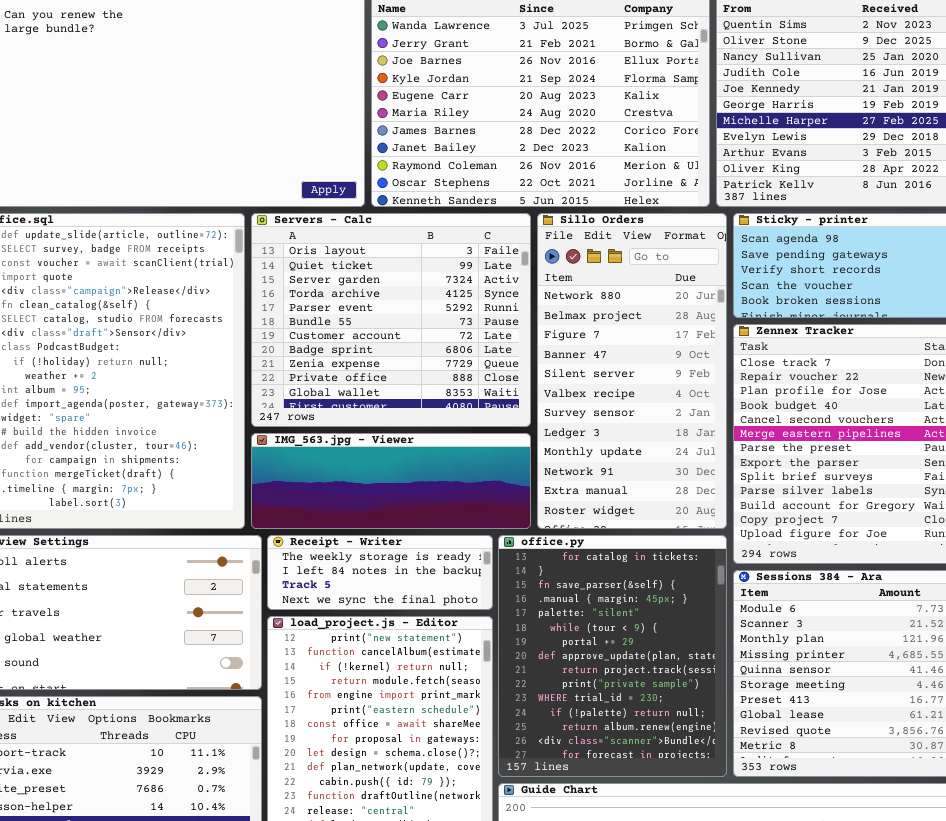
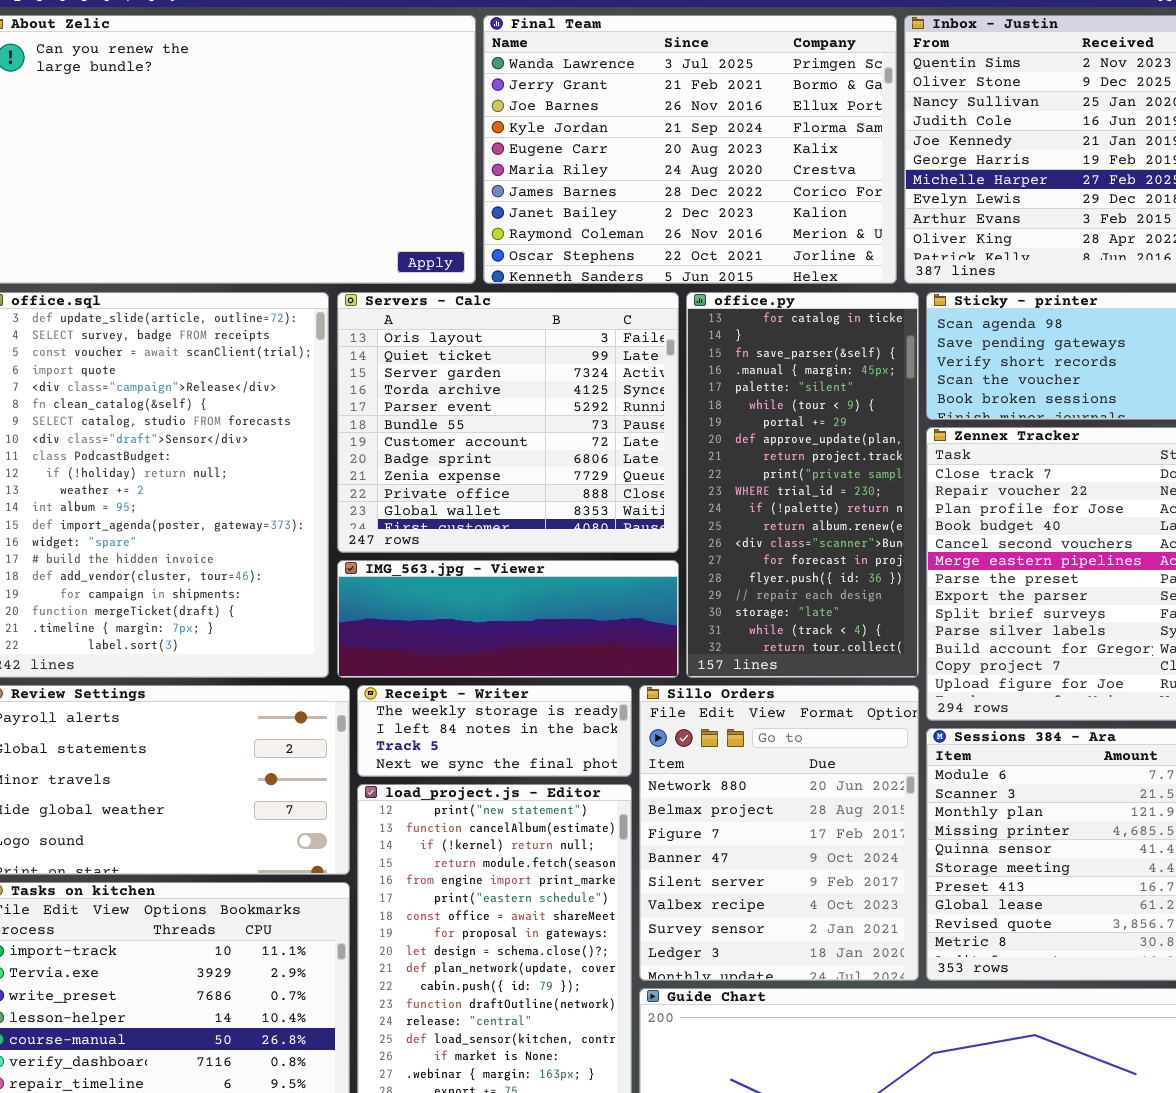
Sillo Orders: [537,213,727,529] -> [639,685,919,981], moved, resized
office.py: [498,535,727,777] -> [686,292,919,678], moved, resized

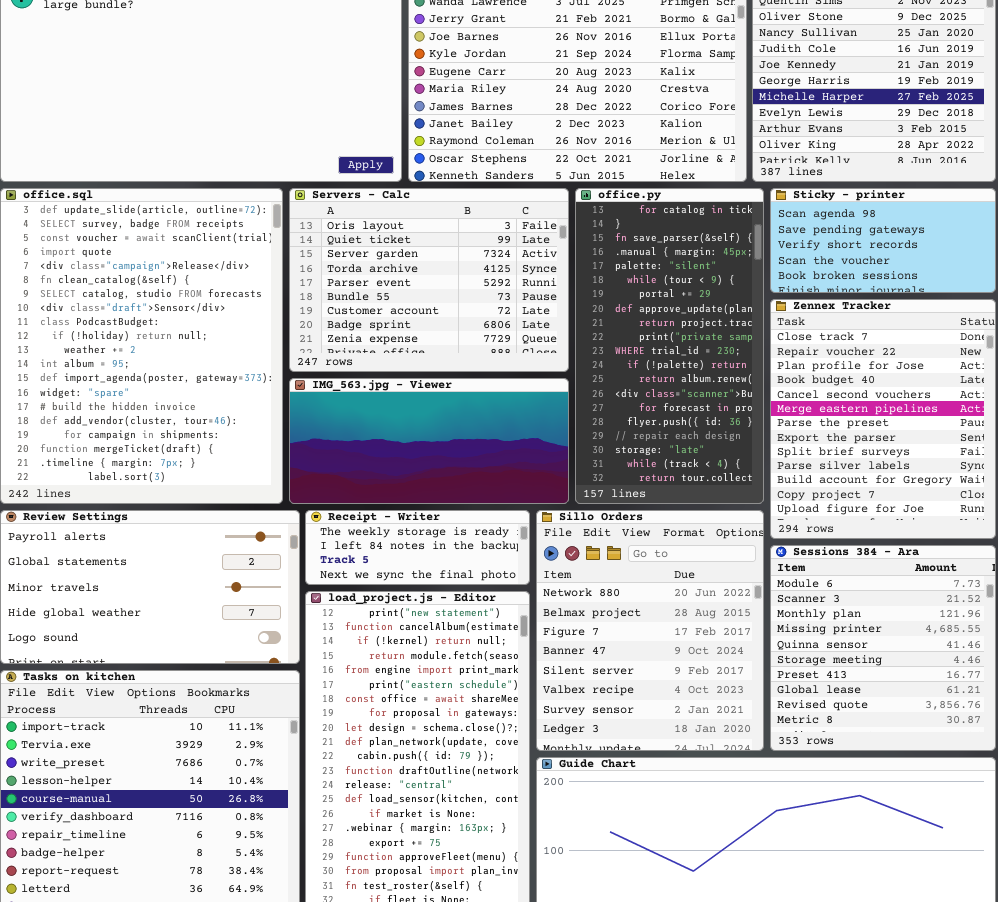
Servers - Calc: [337,292,679,553] -> [289,188,569,372], resized
IMG_563.jpg - Viewer: [337,560,679,678] -> [289,378,569,504], resized

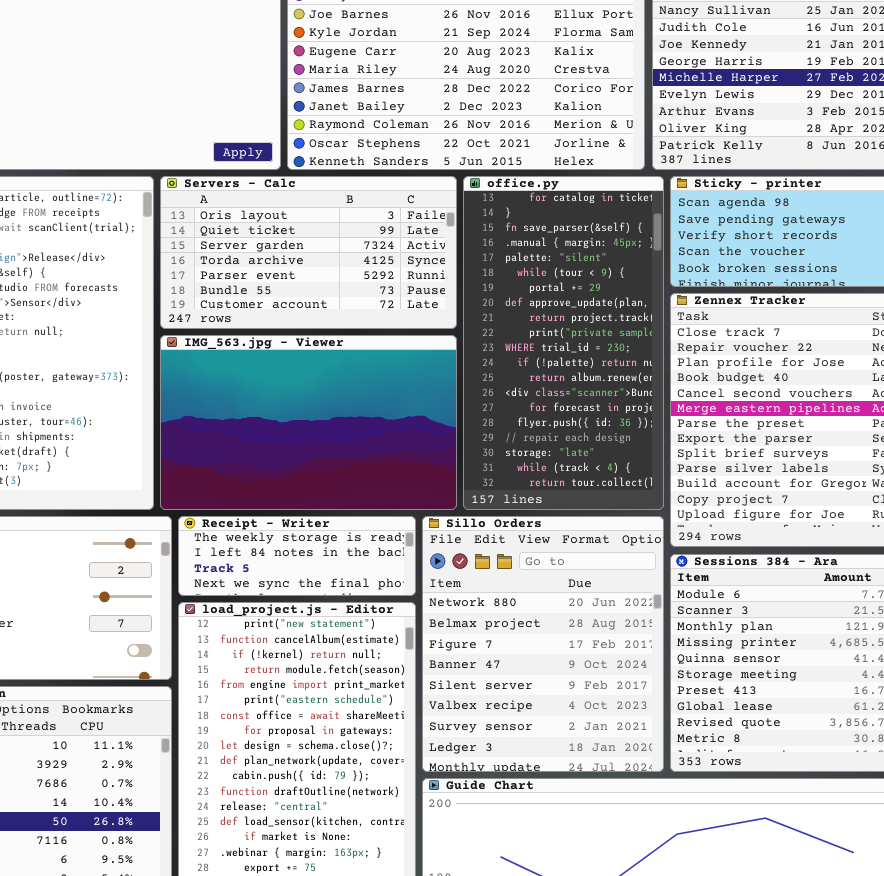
Servers - Calc: [289,188,569,372] -> [160,176,457,329], resized
IMG_563.jpg - Viewer: [289,378,569,504] -> [160,335,457,510], resized

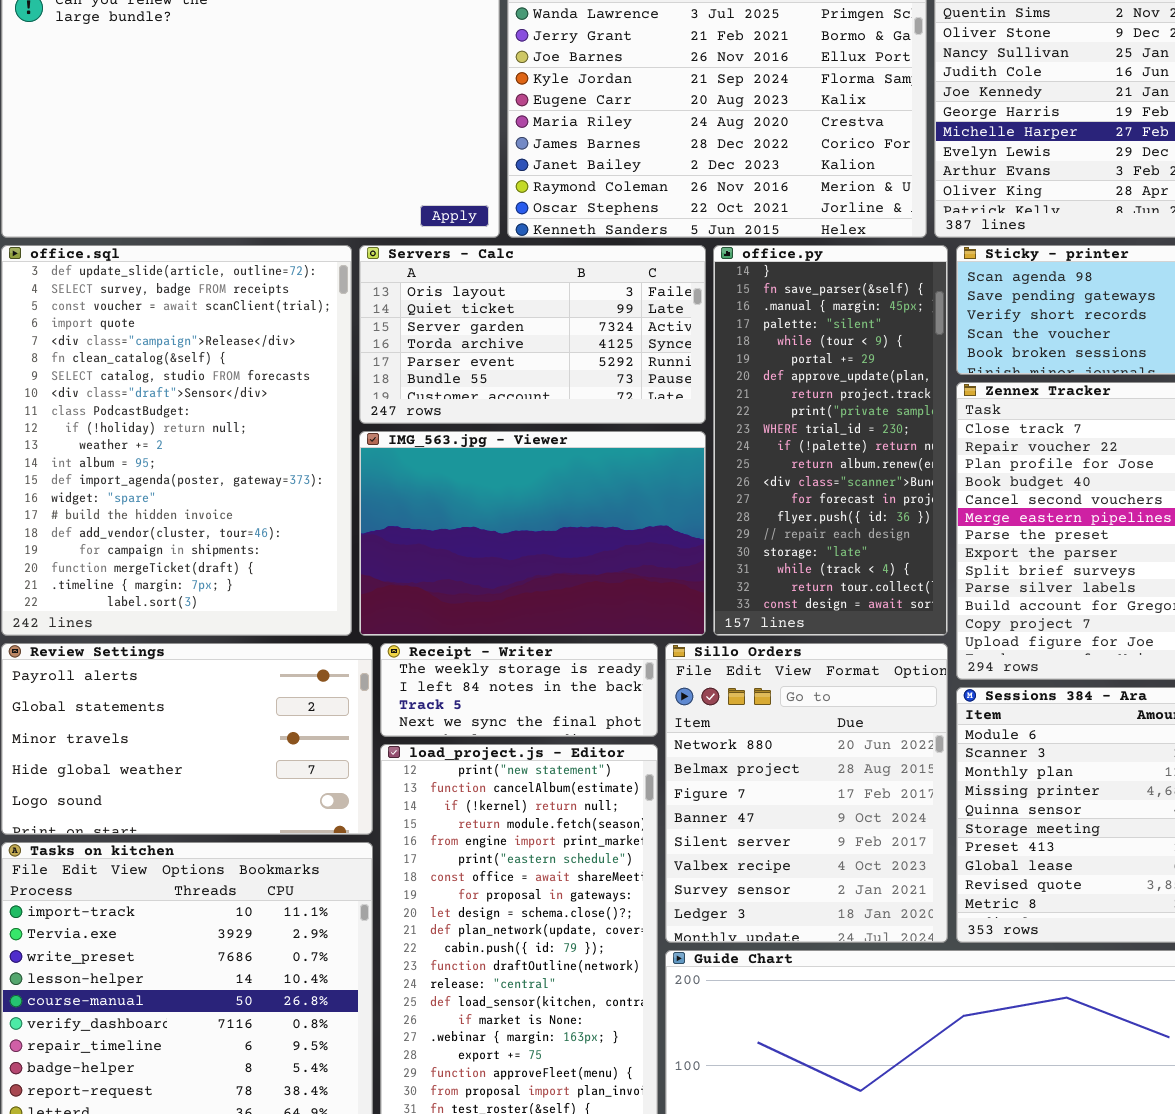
office.py: [463,176,664,510] -> [713,245,948,636], scrolled down 1 row

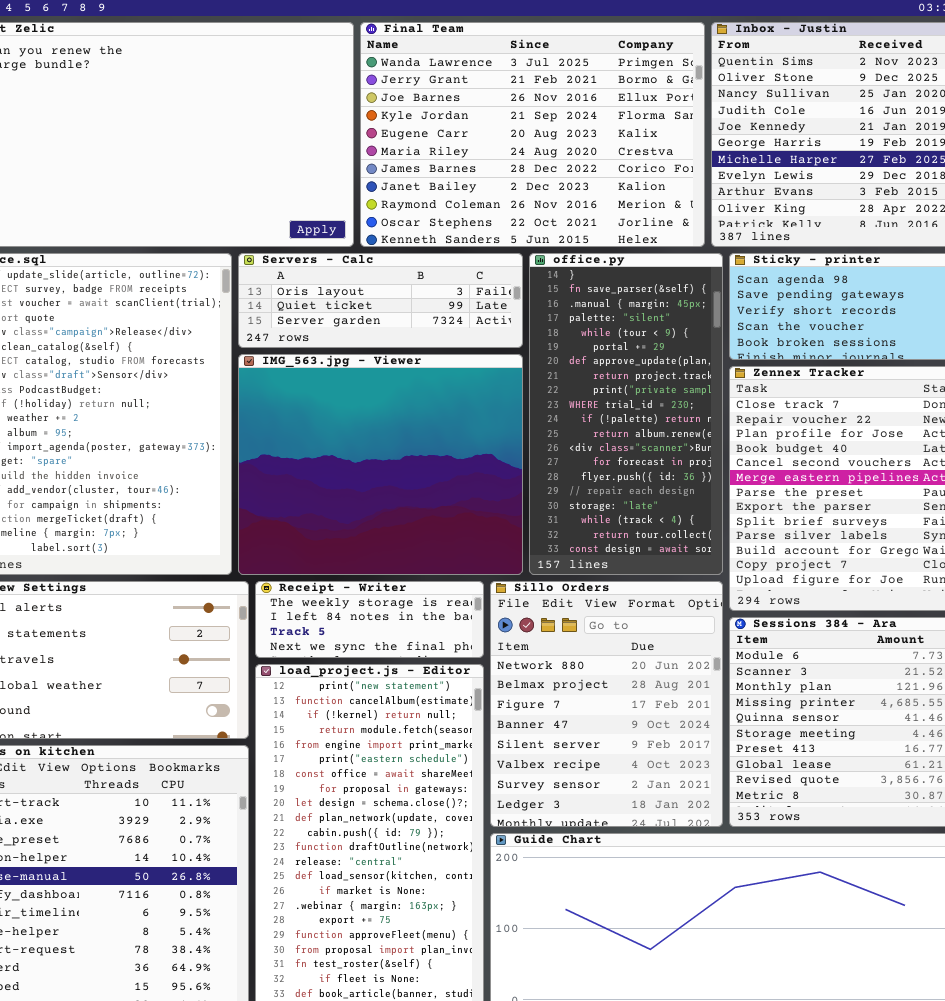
Servers - Calc: [359,245,706,424] -> [238,253,523,348], resized
IMG_563.jpg - Viewer: [359,431,706,636] -> [238,354,523,575], resized

